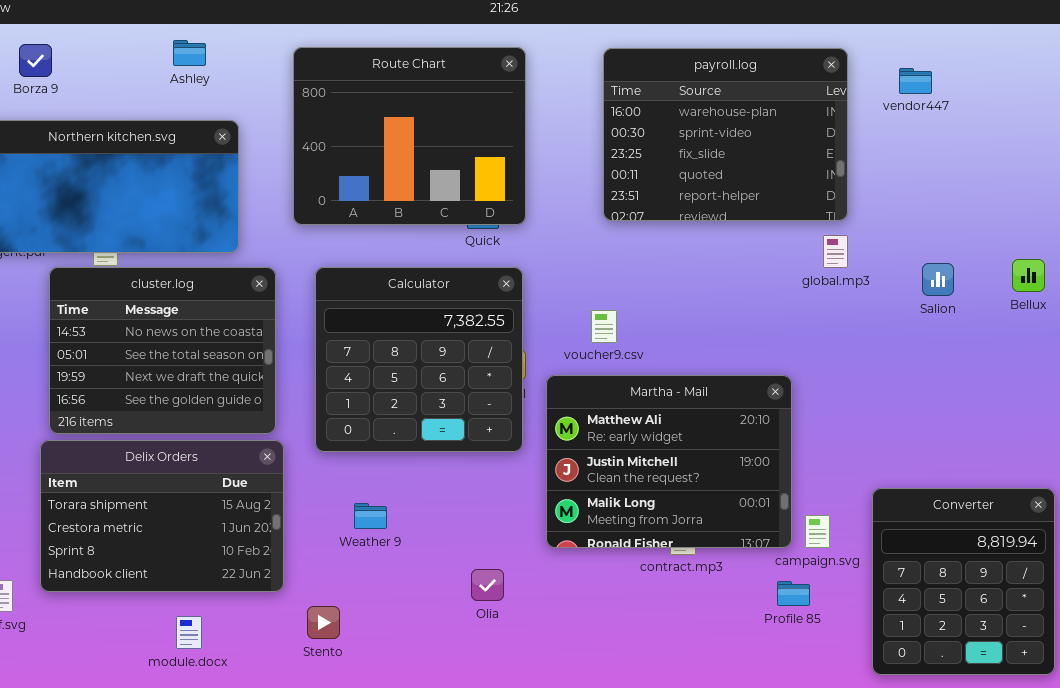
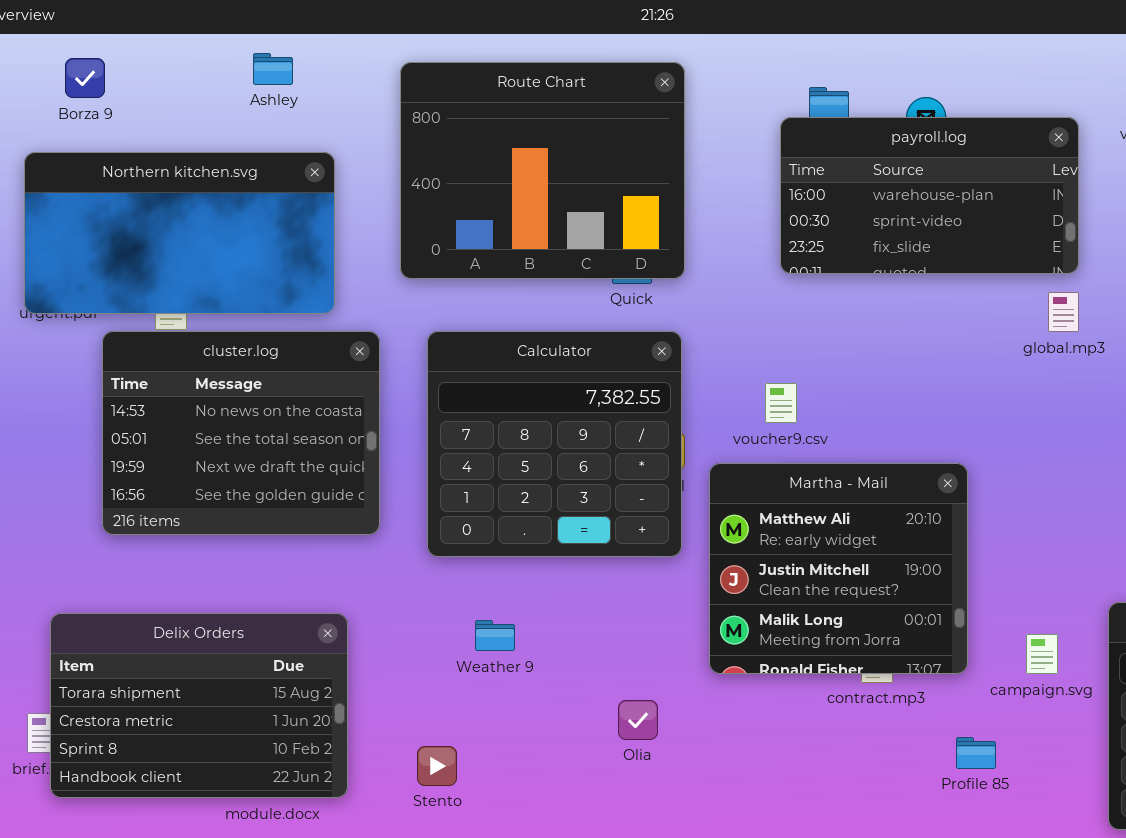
payroll.log: [603,48,848,221] -> [780,117,1079,274], resized
Martha - Mail: [546,375,792,548] -> [709,463,968,674], resized
Delix Orders: [40,440,284,592] -> [50,613,348,798], moved
Profile 85: [777,581,810,606] -> [956,737,996,769], moved

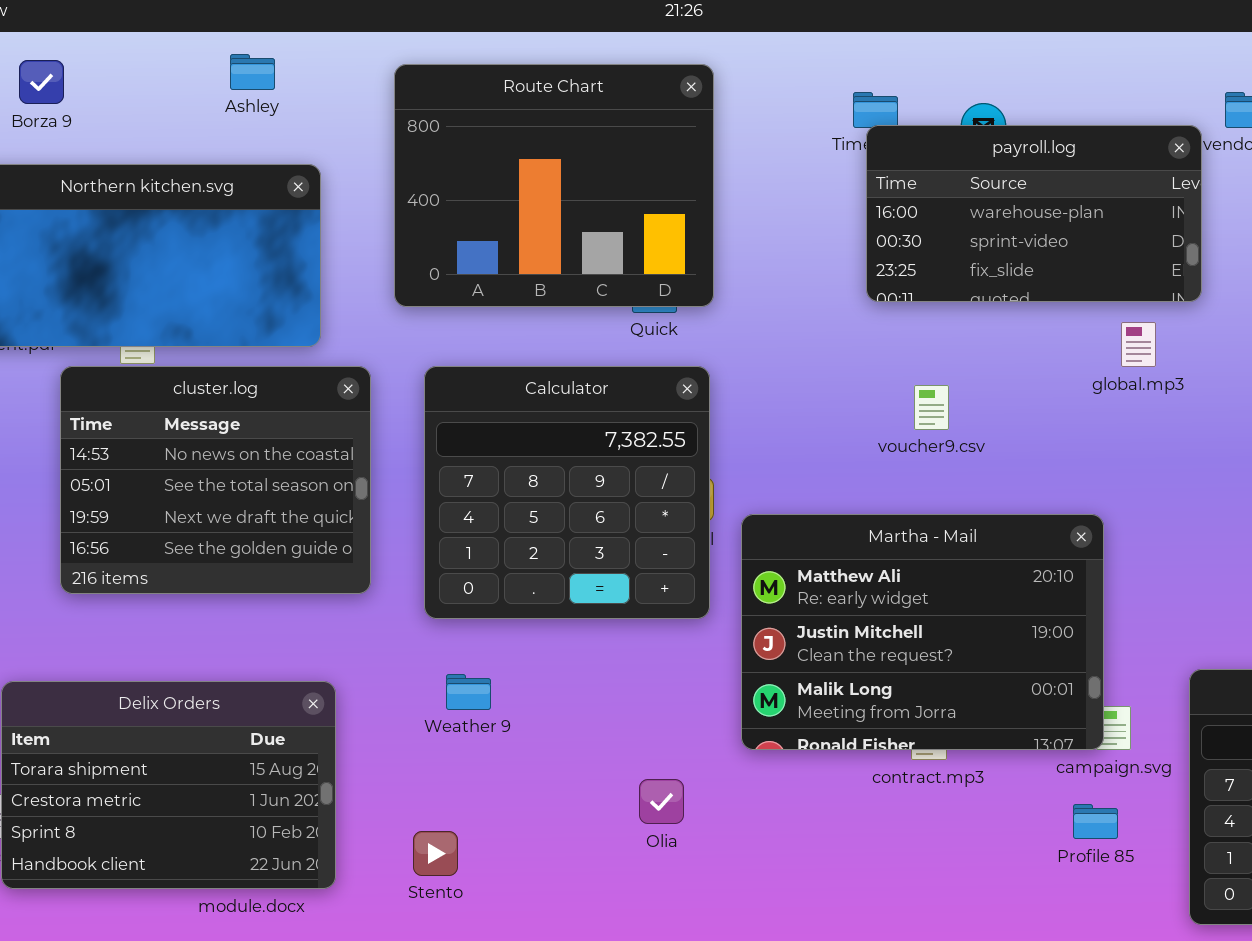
payroll.log: [780,117,1079,274] -> [866,125,1202,302], moved
voucher9.csv: [765,383,797,423] -> [914,385,949,430], moved
Martha - Mail: [709,463,968,674] -> [741,514,1104,750], resized
Weather 9: [475,620,515,651] -> [446,674,491,710], moved
Profile 85: [956,737,996,769] -> [1073,804,1118,839], moved

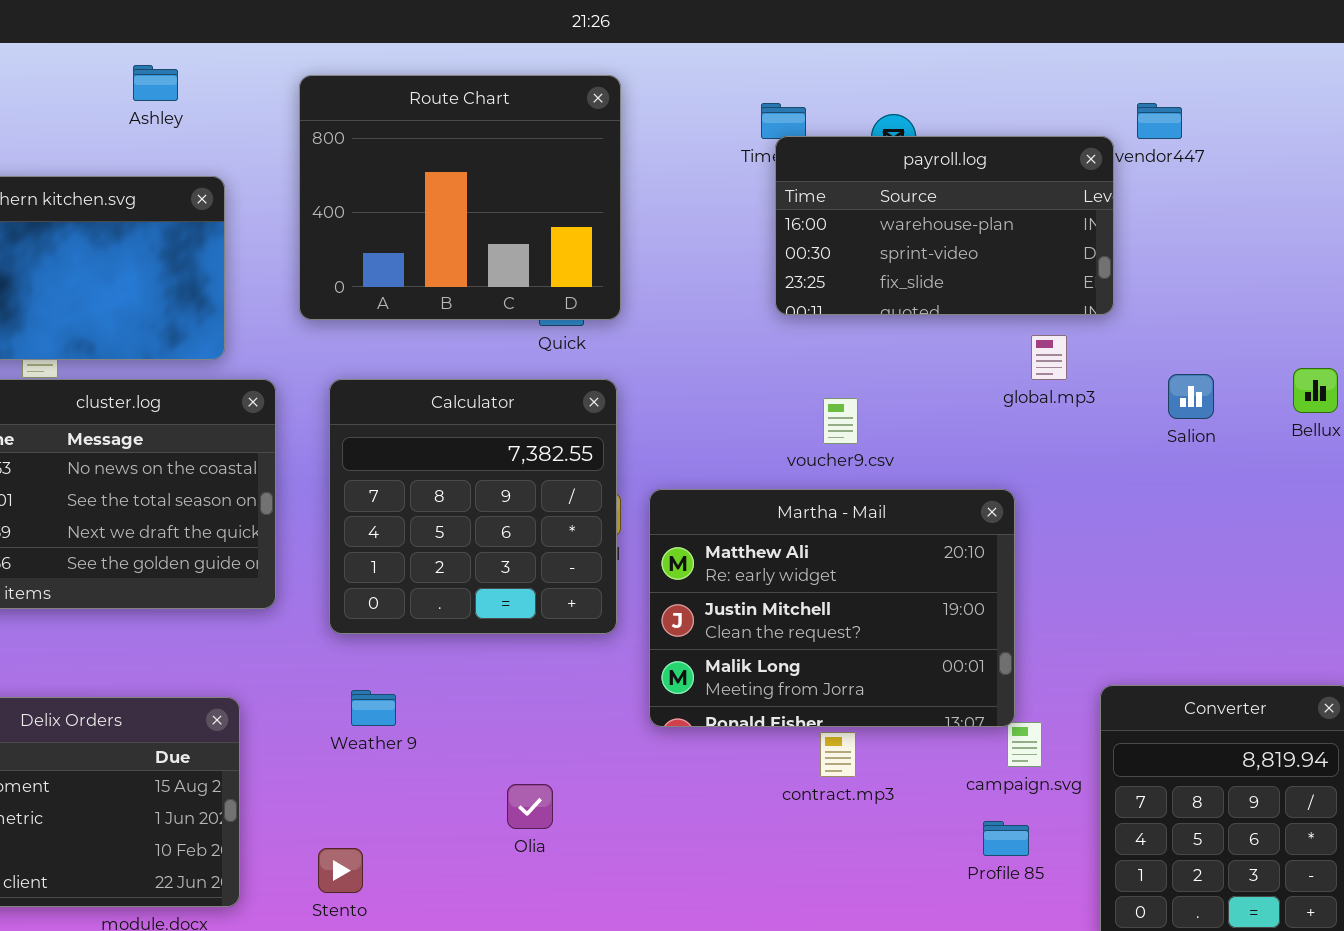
Martha - Mail: [741,514,1104,750] -> [649,489,1015,727], moved
Olia: [639,779,684,824] -> [507,784,553,829], moved

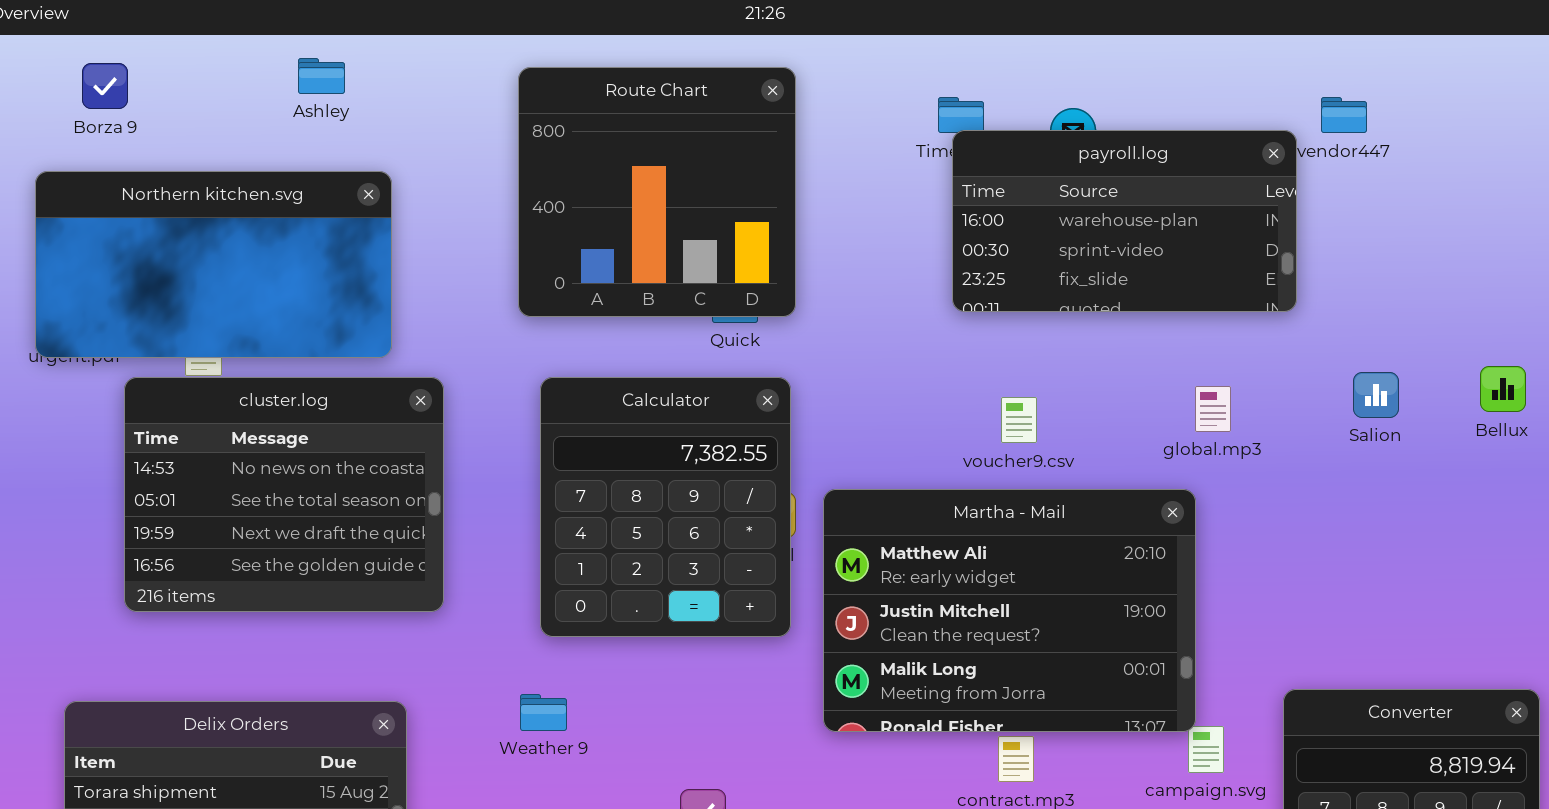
Route Chart: [299,75,621,320] -> [518,67,796,317], resized
global.mp3: [1031,335,1067,380] -> [1195,386,1231,432], moved
Calculator: [329,379,617,634] -> [540,377,791,637], resized

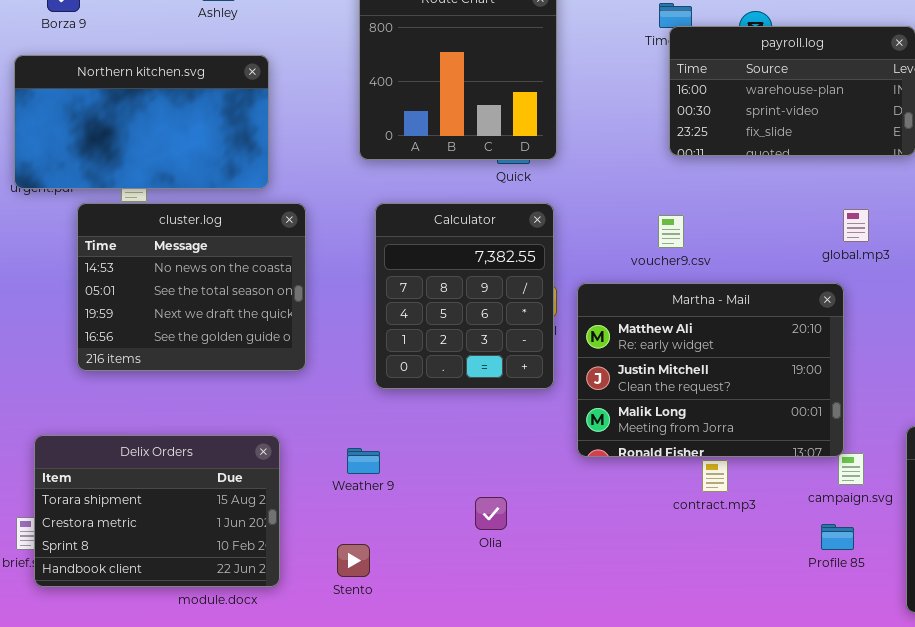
voucher9.csv: [1001,397,1037,443] -> [658,215,684,248], moved
Weather 9: [520,694,567,731] -> [347,448,380,474], moved

